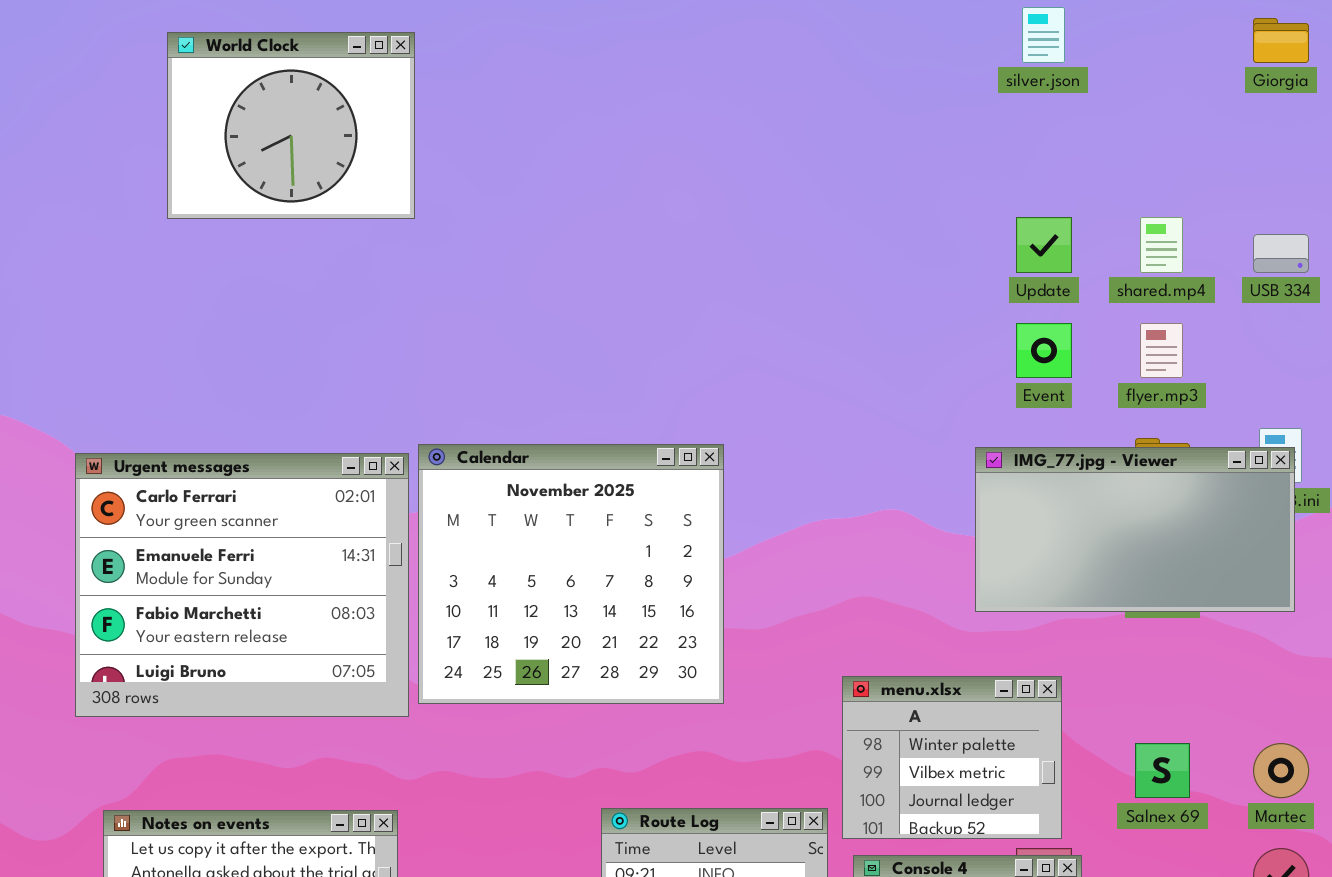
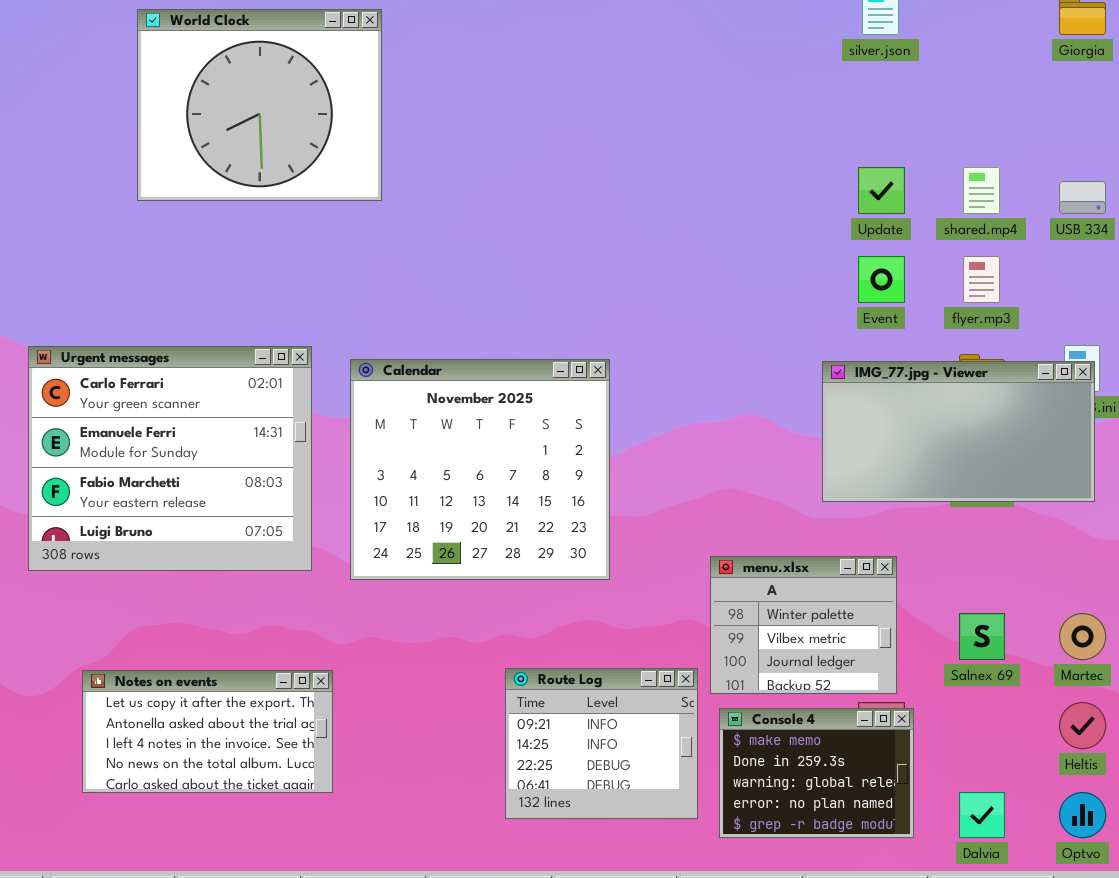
World Clock: [167,32,415,219] -> [137,9,382,201], resized
Urgent messages: [75,453,409,717] -> [28,346,312,571], moved

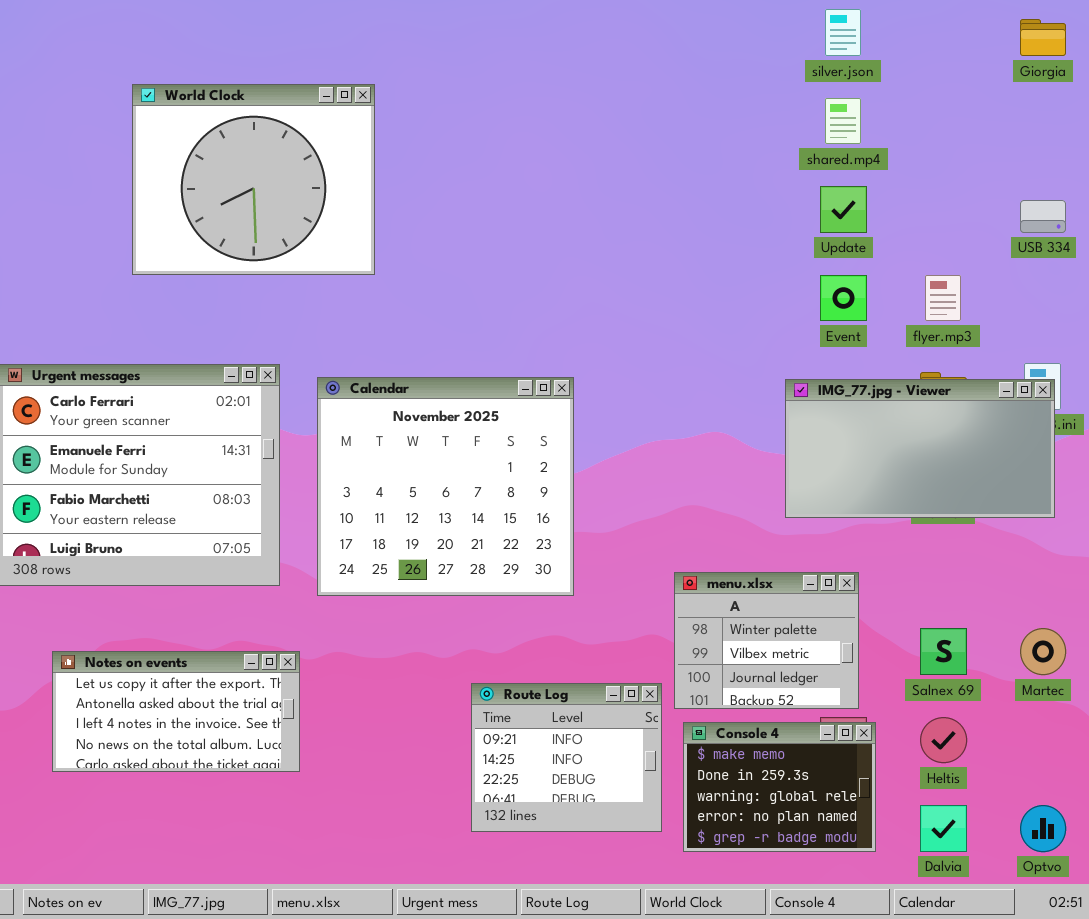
World Clock: [137,9,382,201] -> [132,84,375,275], moved
shared.mp4: [963,167,1000,214] -> [825,98,861,144], moved
Notes on events: [82,670,333,793] -> [52,651,300,772], moved
Heltis: [1059,702,1106,749] -> [920,717,967,763], moved

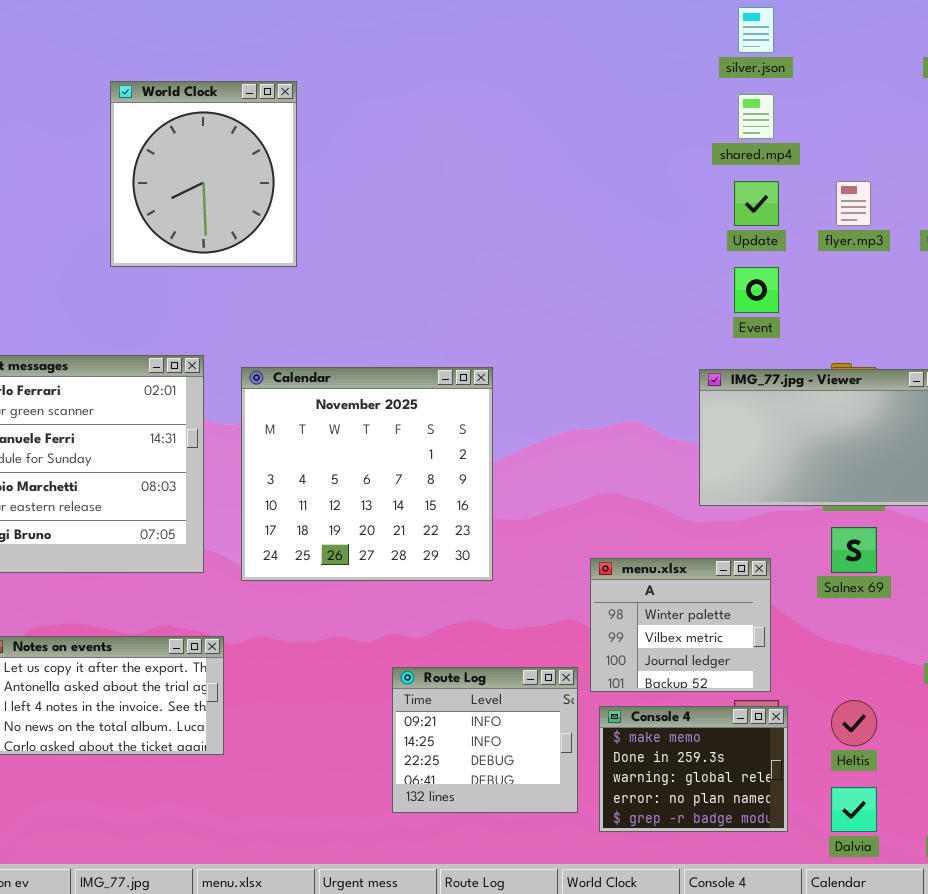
World Clock: [132,84,375,275] -> [110,81,297,267], resized
flyer.mp3: [925,275,961,321] -> [836,181,871,226], moved
Salnex 69: [920,628,967,675] -> [831,527,877,573], moved

